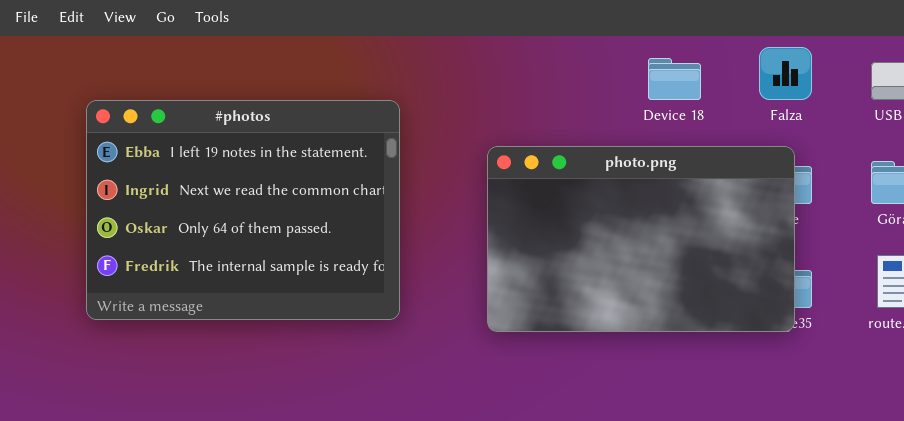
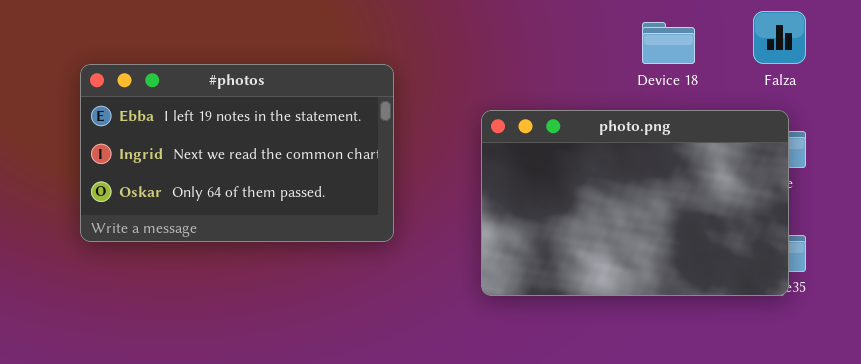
#photos: [86,100,400,320] -> [80,64,394,242], resized

